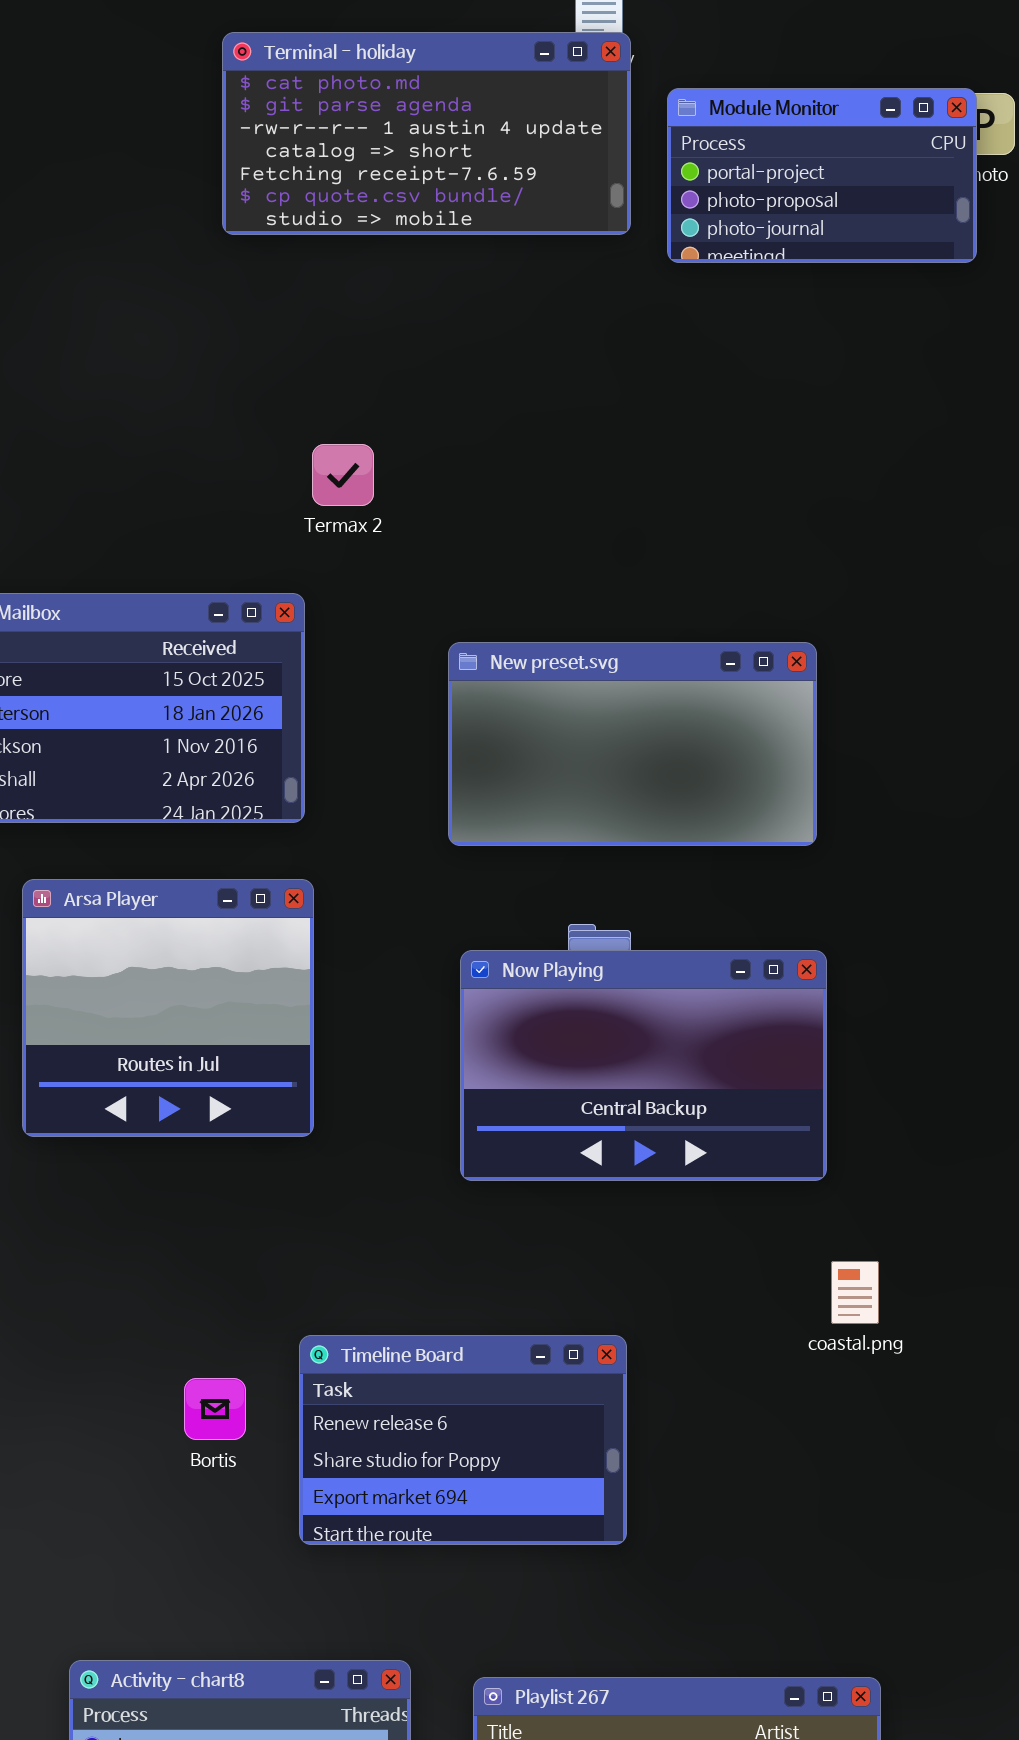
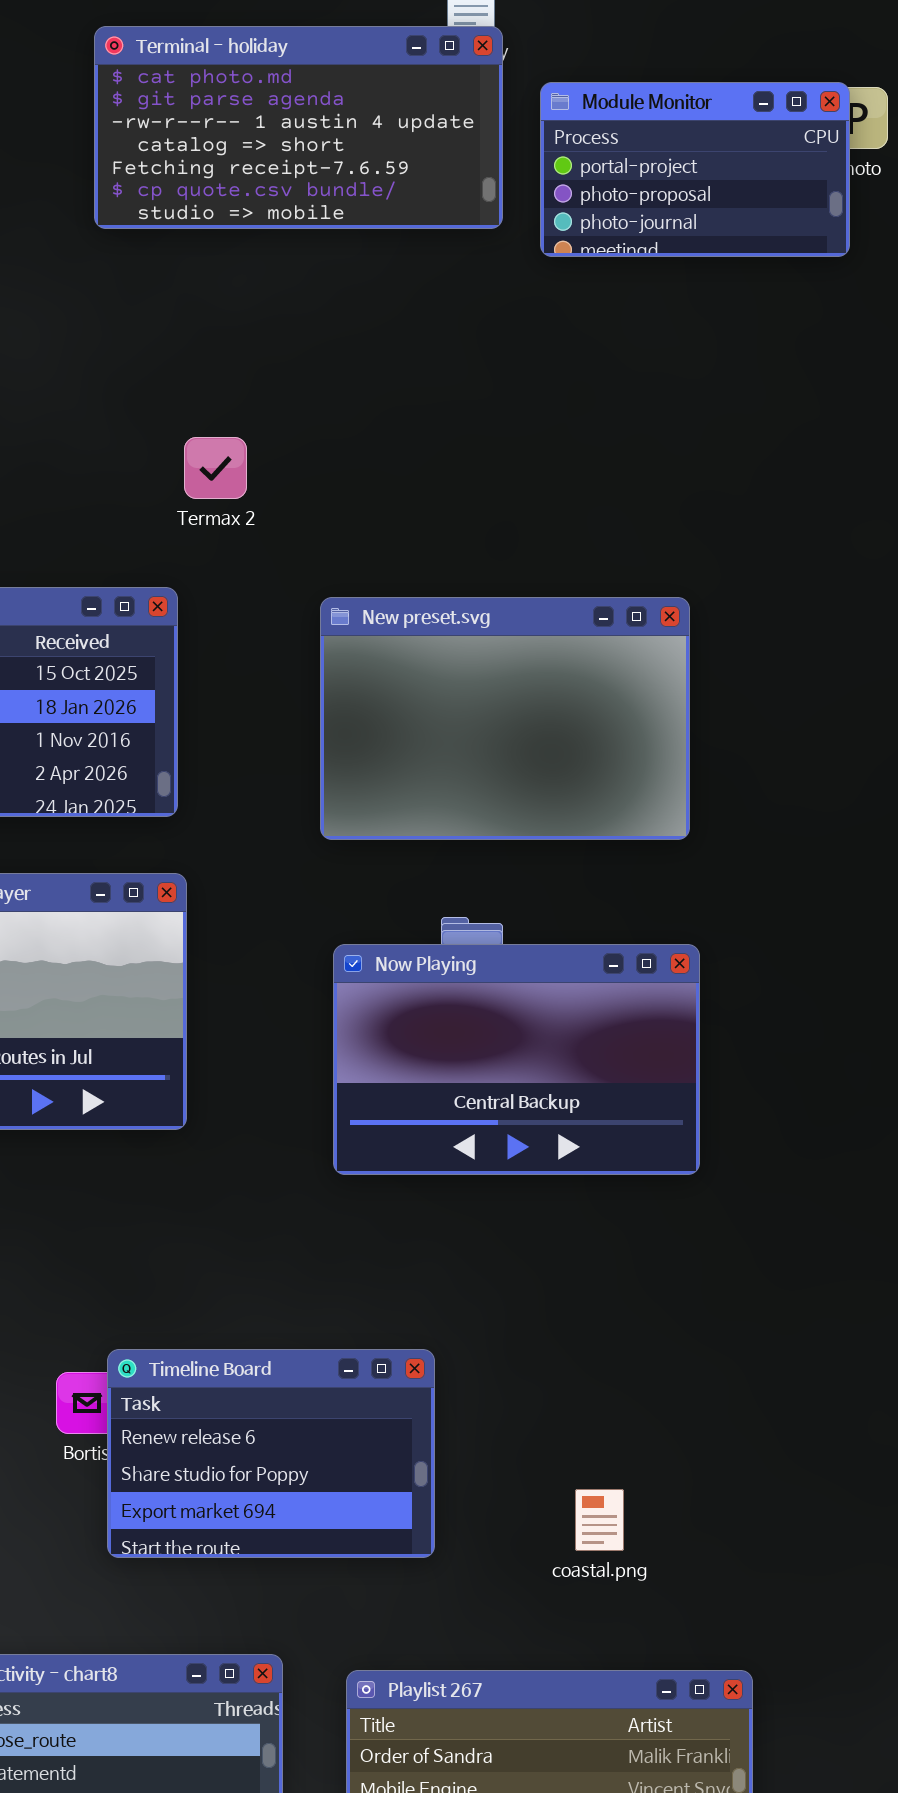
New preset.svg: [448,642,817,846] -> [320,597,690,840], resized
coastal.png: [831,1261,879,1324] -> [575,1489,624,1551], moved
Timeline Board: [299,1335,627,1545] -> [107,1349,435,1558], moved

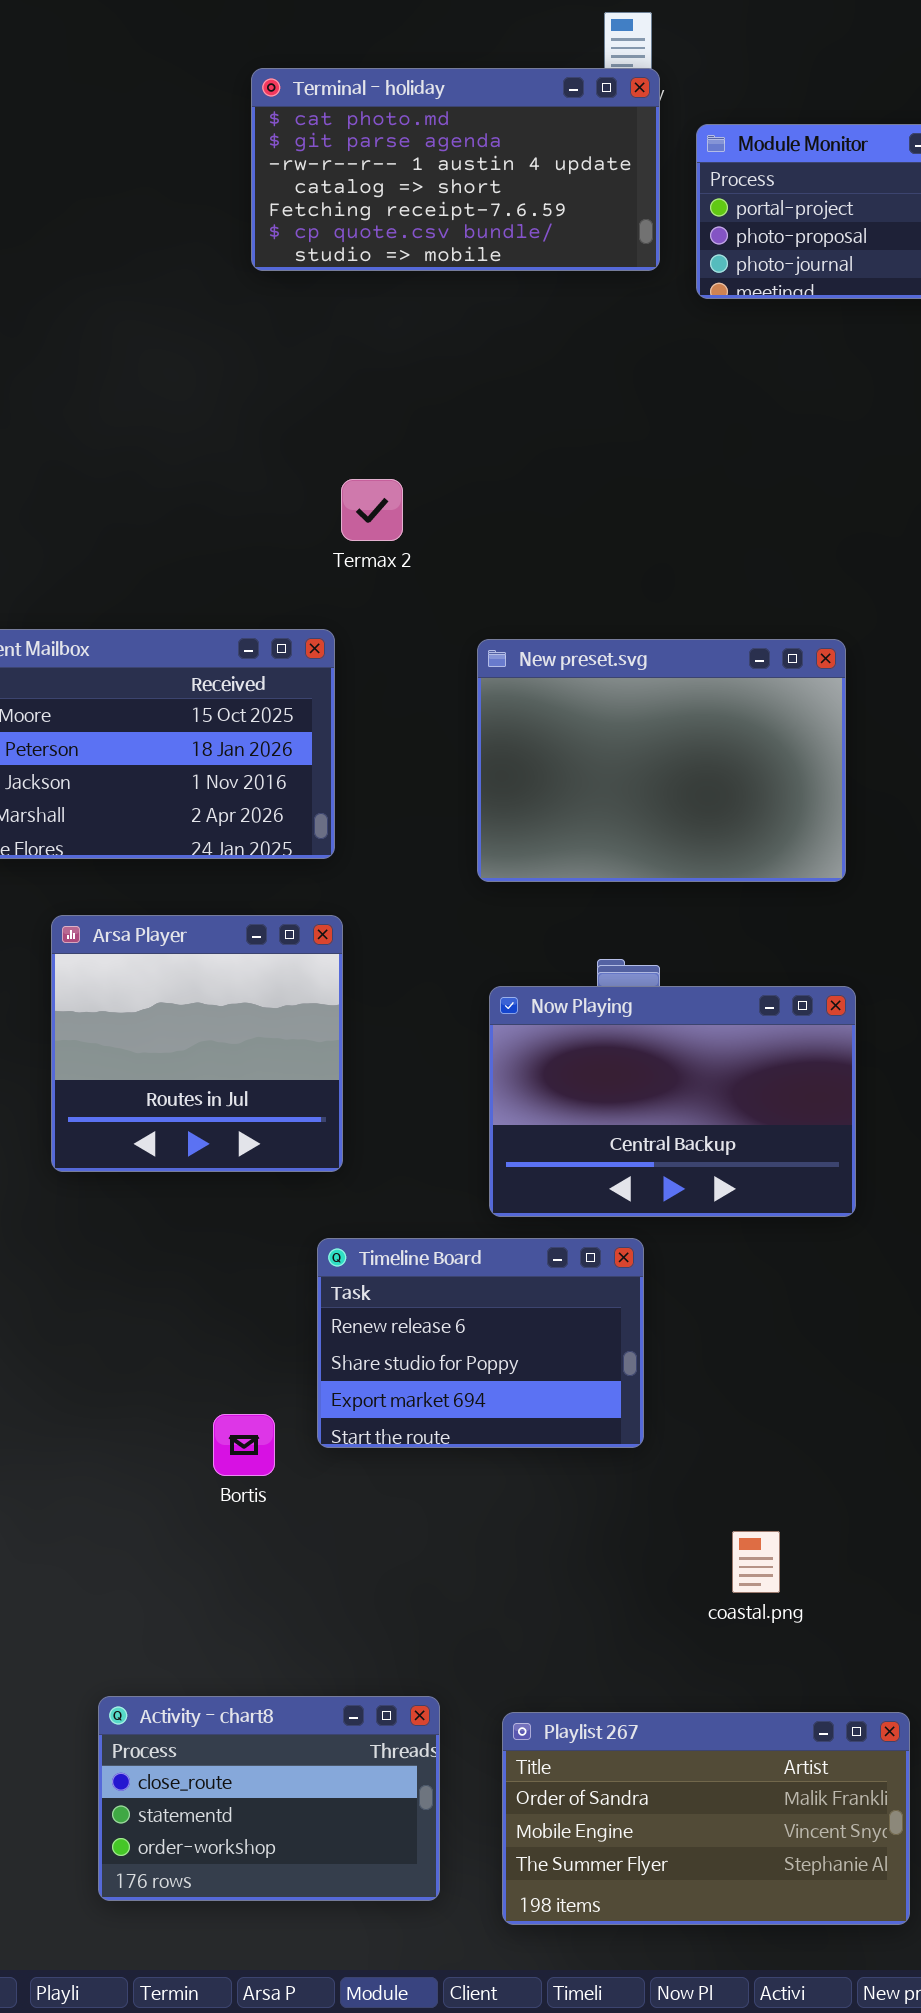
Timeline Board: [107,1349,435,1558] -> [317,1238,644,1448], moved

